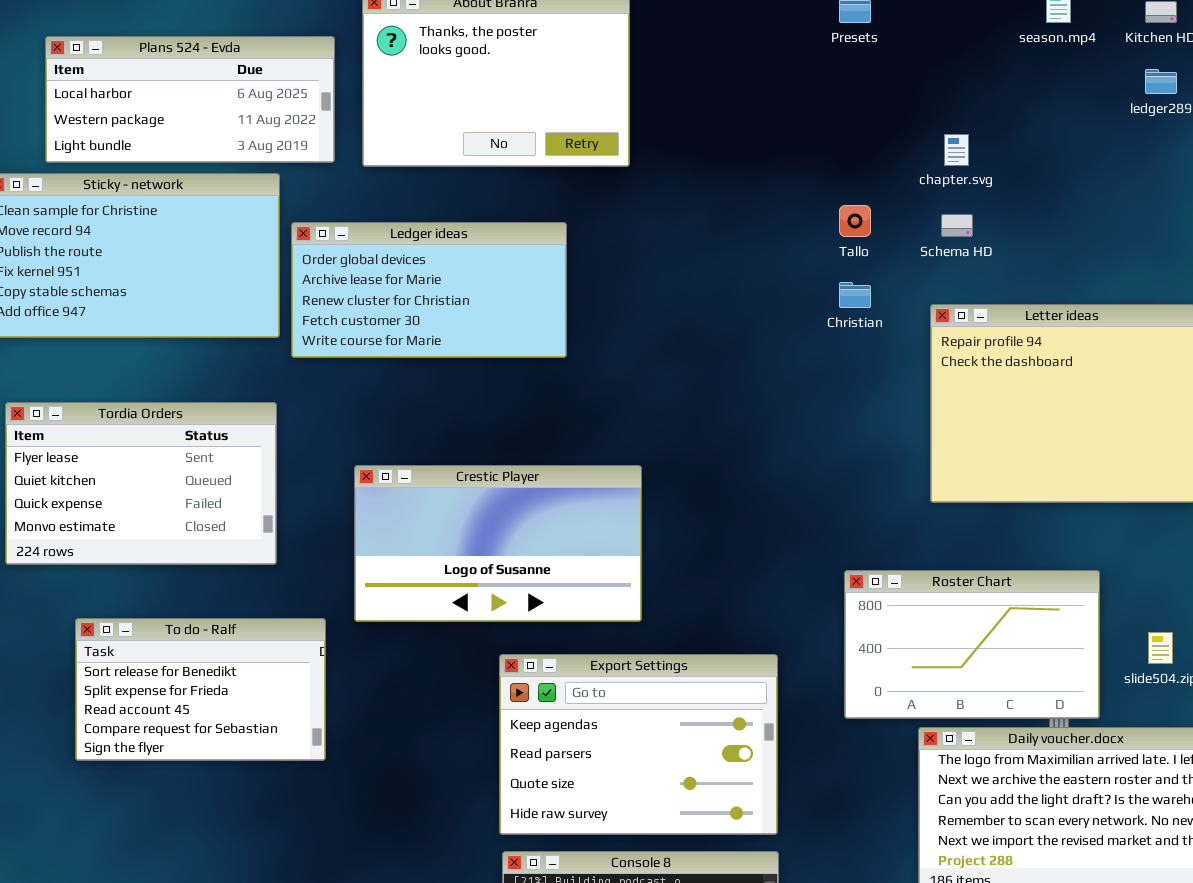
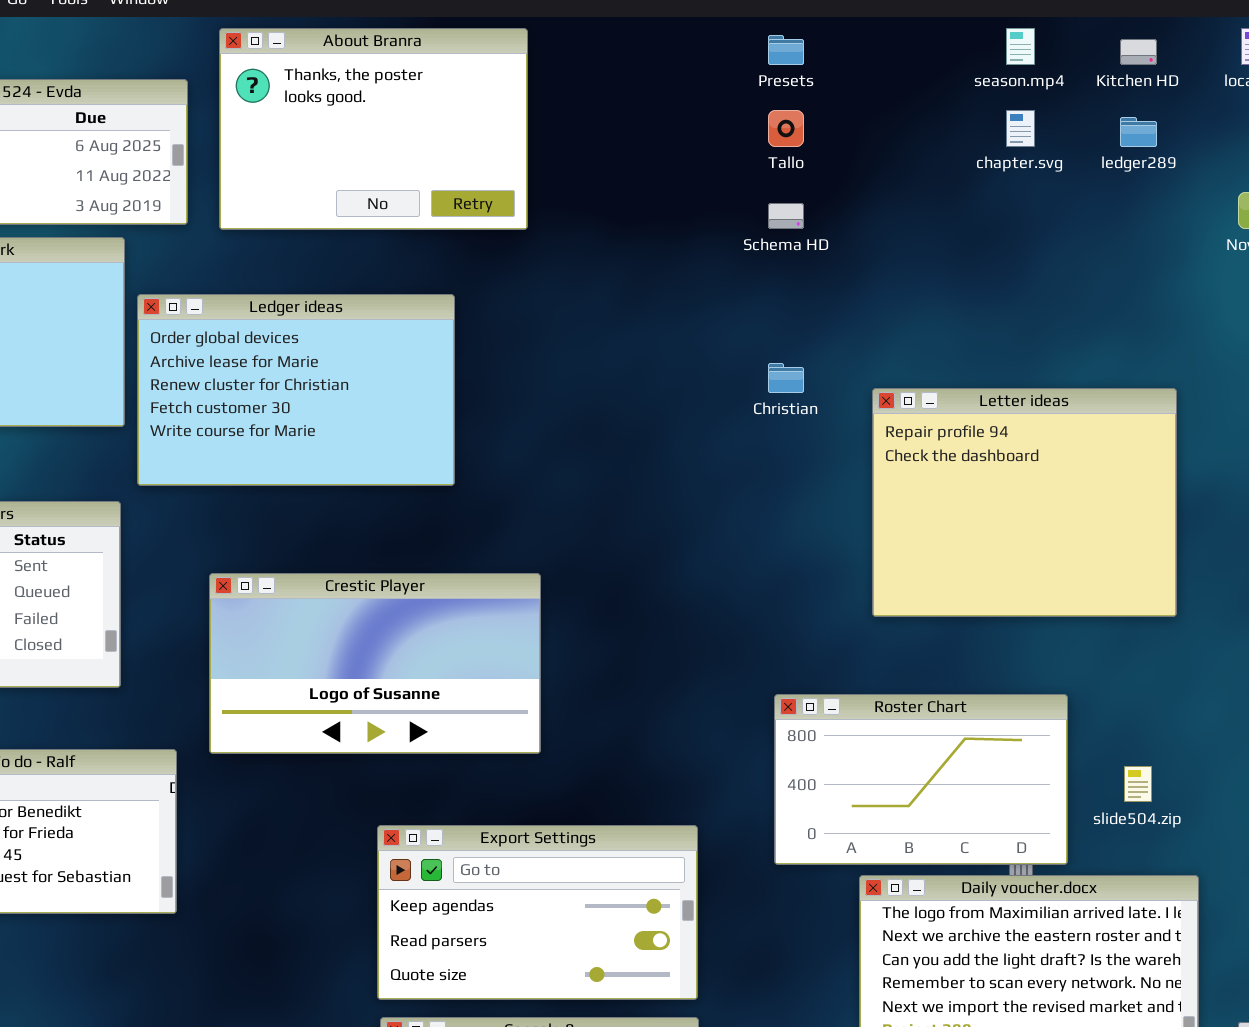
chapter.svg: [944,134,969,166] -> [1006,110,1035,147], moved
Tallo: [839,205,871,237] -> [768,110,804,147], moved
Schema HD: [941,214,973,237] -> [768,203,804,229], moved
Ledger ideas: [291,222,567,358] -> [137,294,455,486], resized
Export Settings: [499,654,778,835] -> [377,825,698,1000], resized

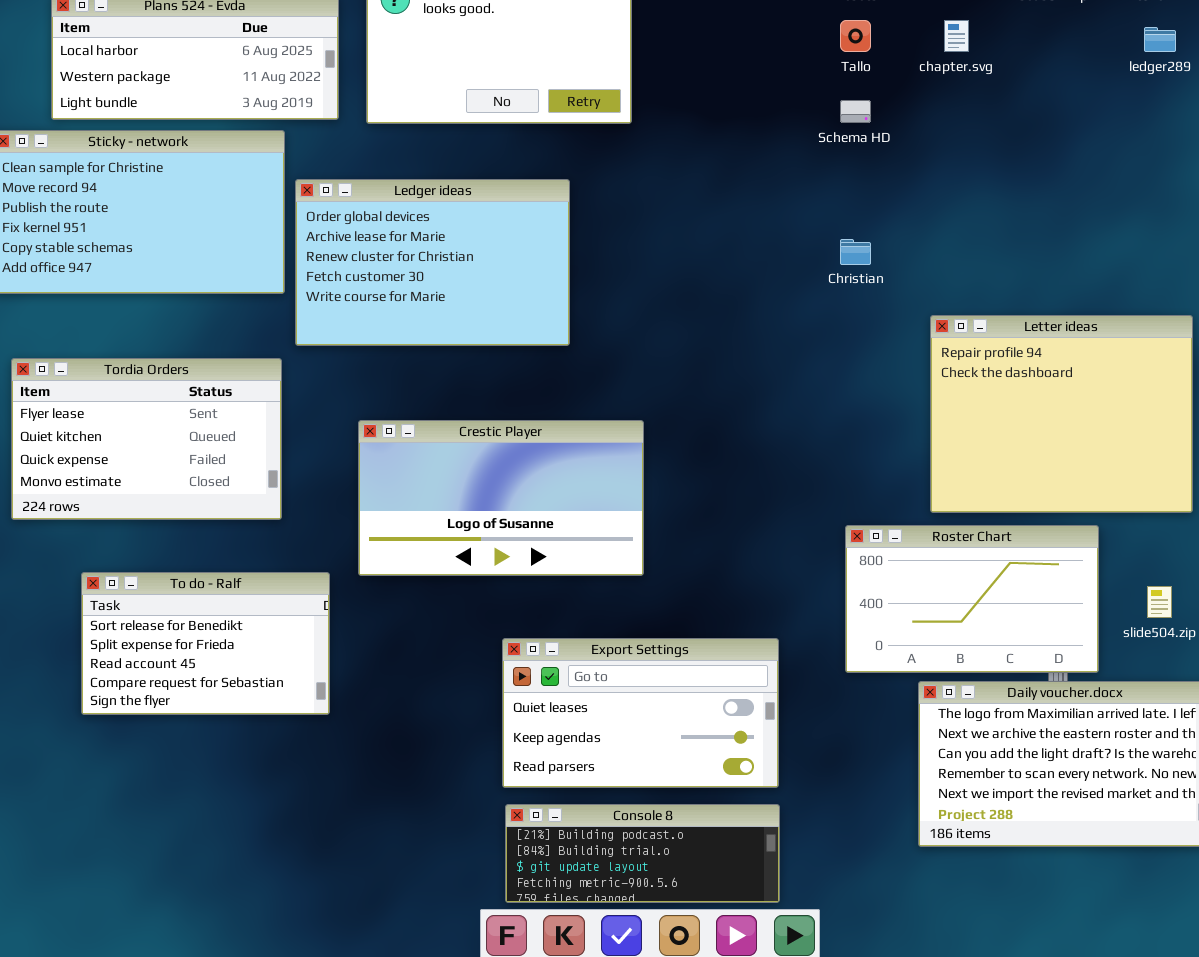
chapter.svg: [1006,110,1035,147] -> [944,20,969,52], moved
Letter ideas: [872,388,1177,617] -> [930,315,1193,513], moved
Export Settings: [377,825,698,1000] -> [502,638,779,788], scrolled up 1 row

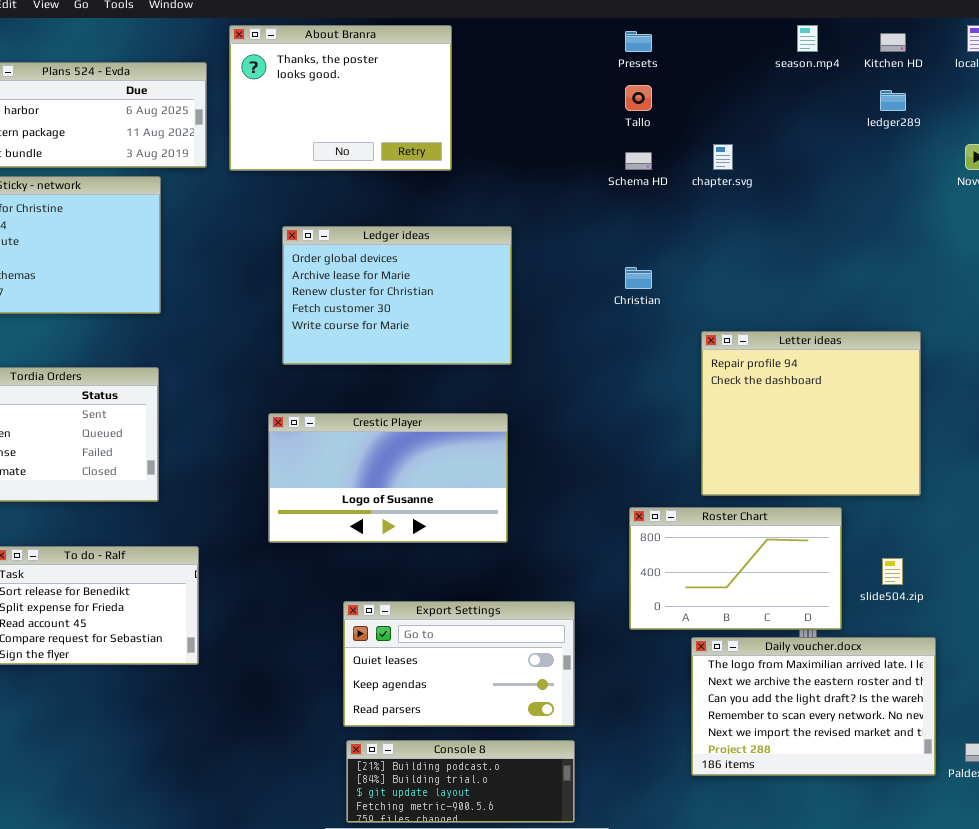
chapter.svg: [944,20,969,52] -> [713,144,733,170], moved
Ledger ideas: [295,179,570,346] -> [282,226,512,365], moved
Crestic Player: [358,420,644,576] -> [268,413,508,543], moved

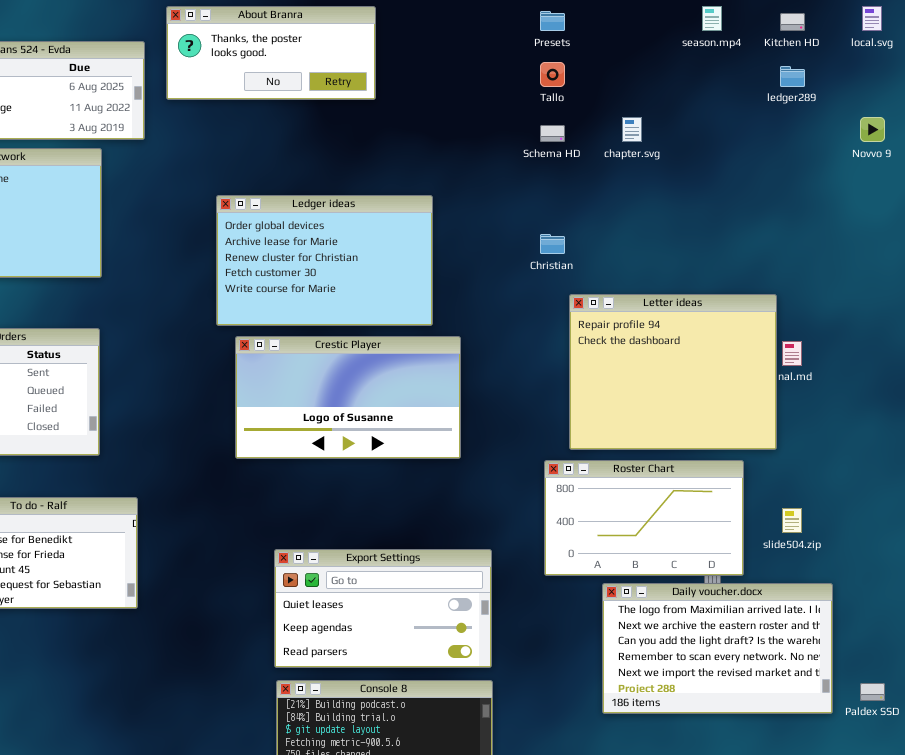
About Branra: [229,25,452,171] -> [166,6,376,100], resized
Letter ideas: [701,331,921,496] -> [569,294,777,450], moved
Crestic Player: [268,413,508,543] -> [235,336,461,459], moved

